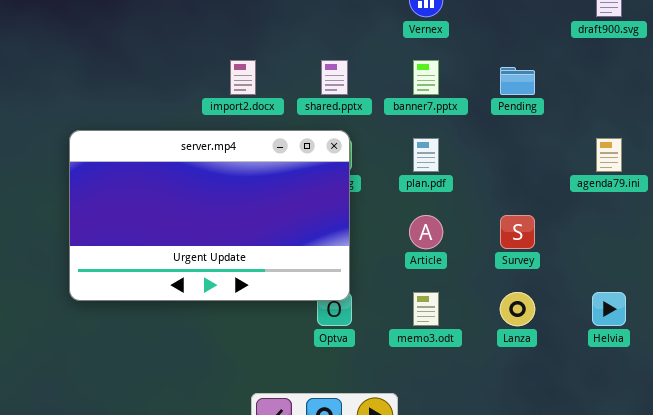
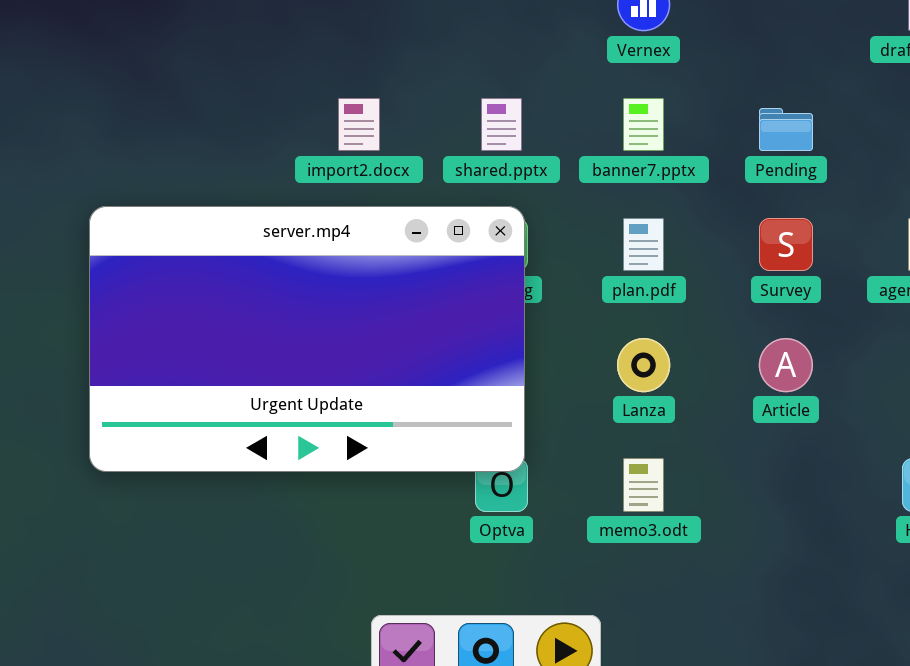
Article: [409,215,443,249] -> [759,338,813,392], moved
Survey: [500,215,535,249] -> [759,218,813,271], moved
Lanza: [500,292,535,326] -> [617,338,670,392], moved

